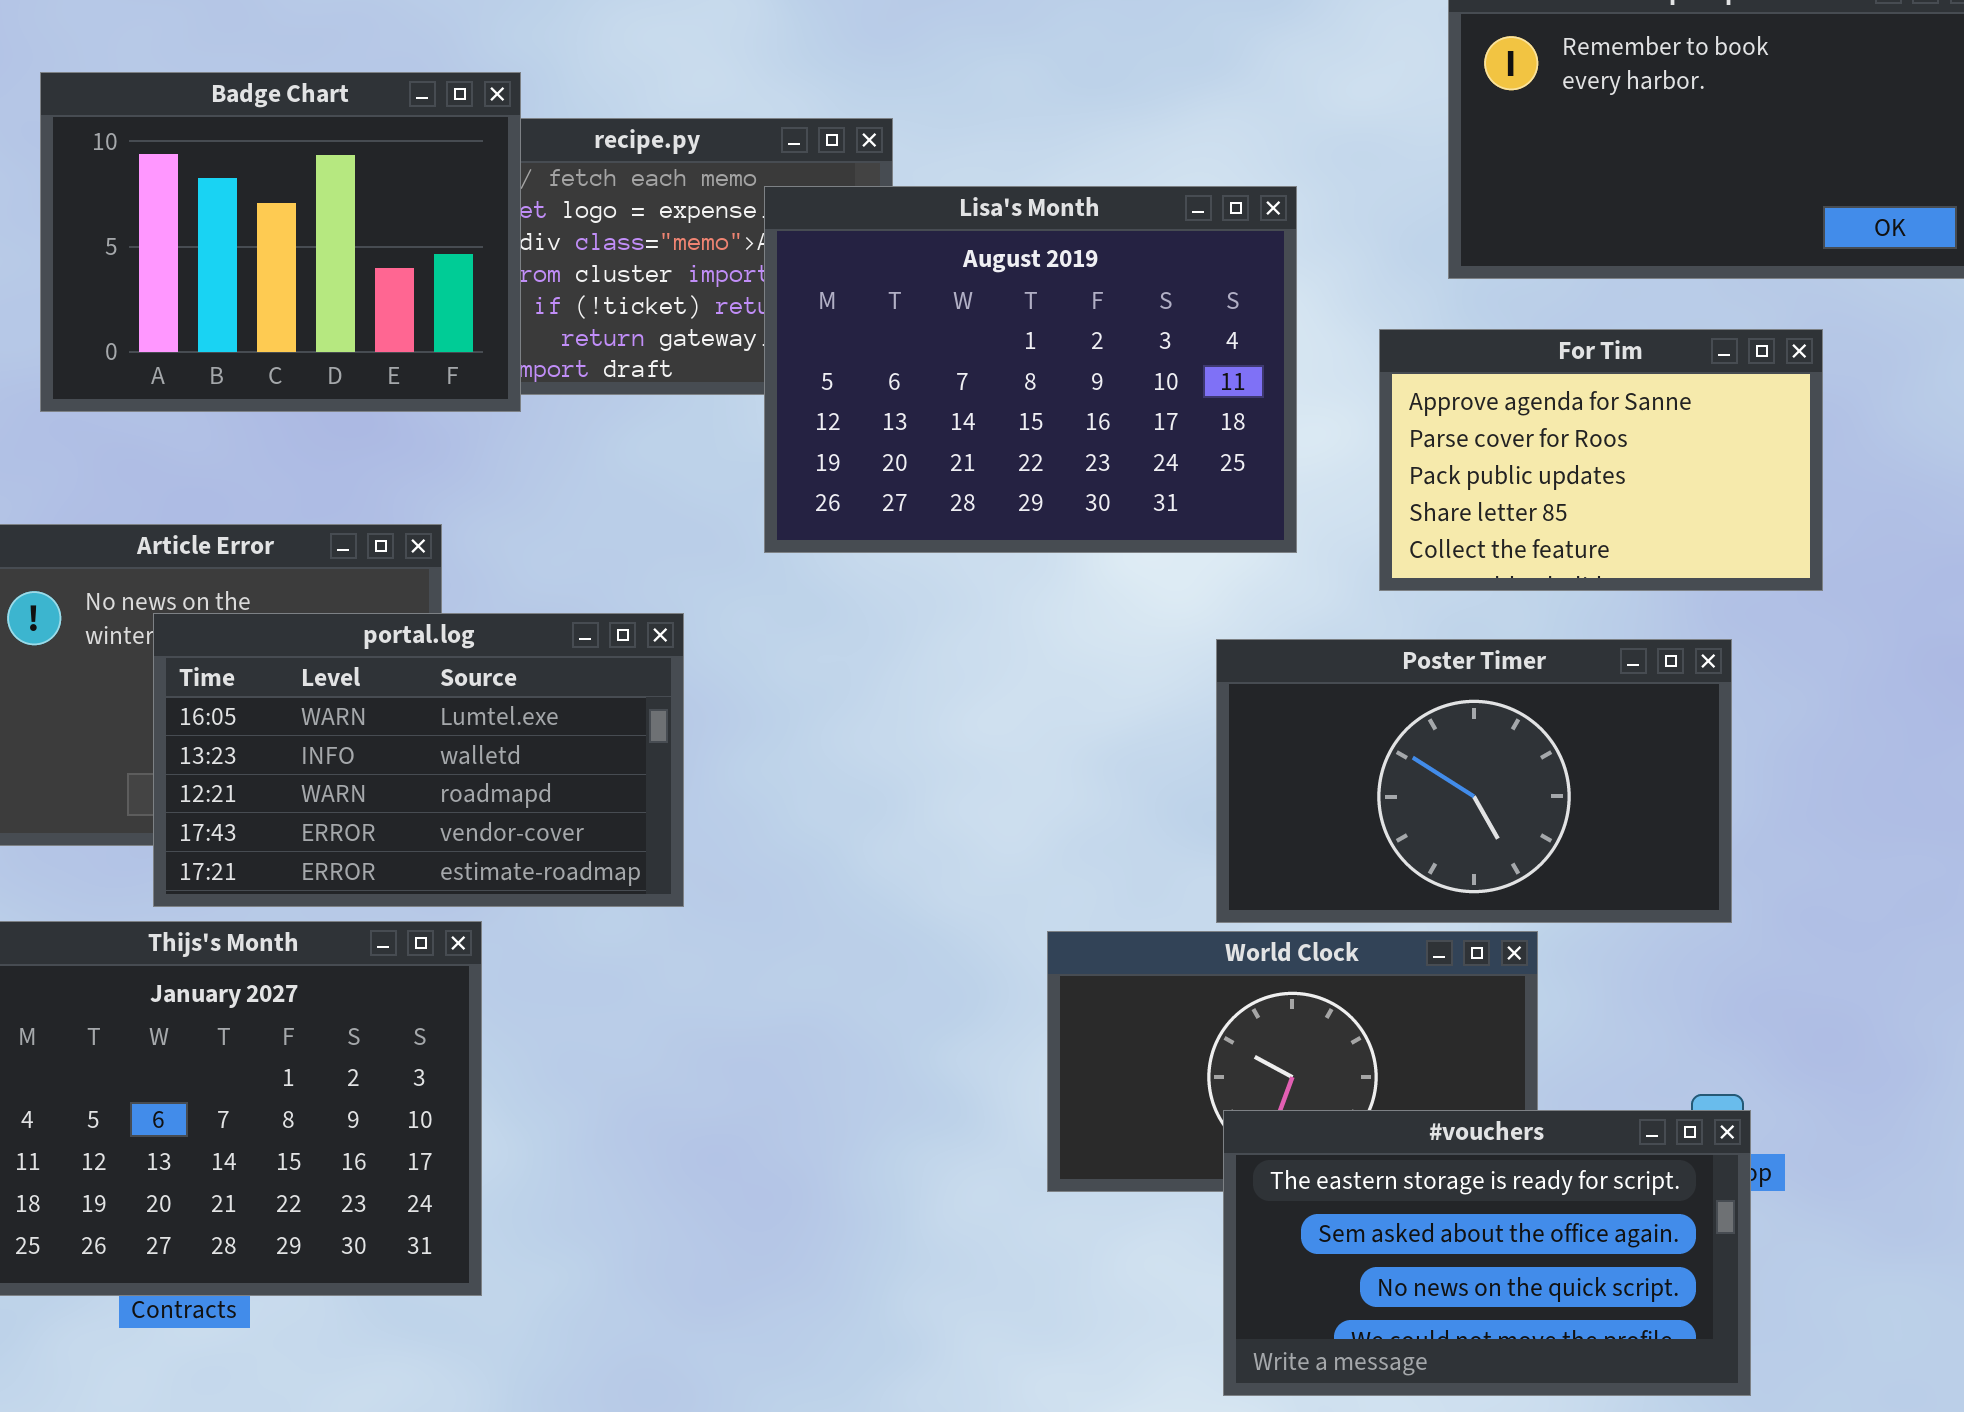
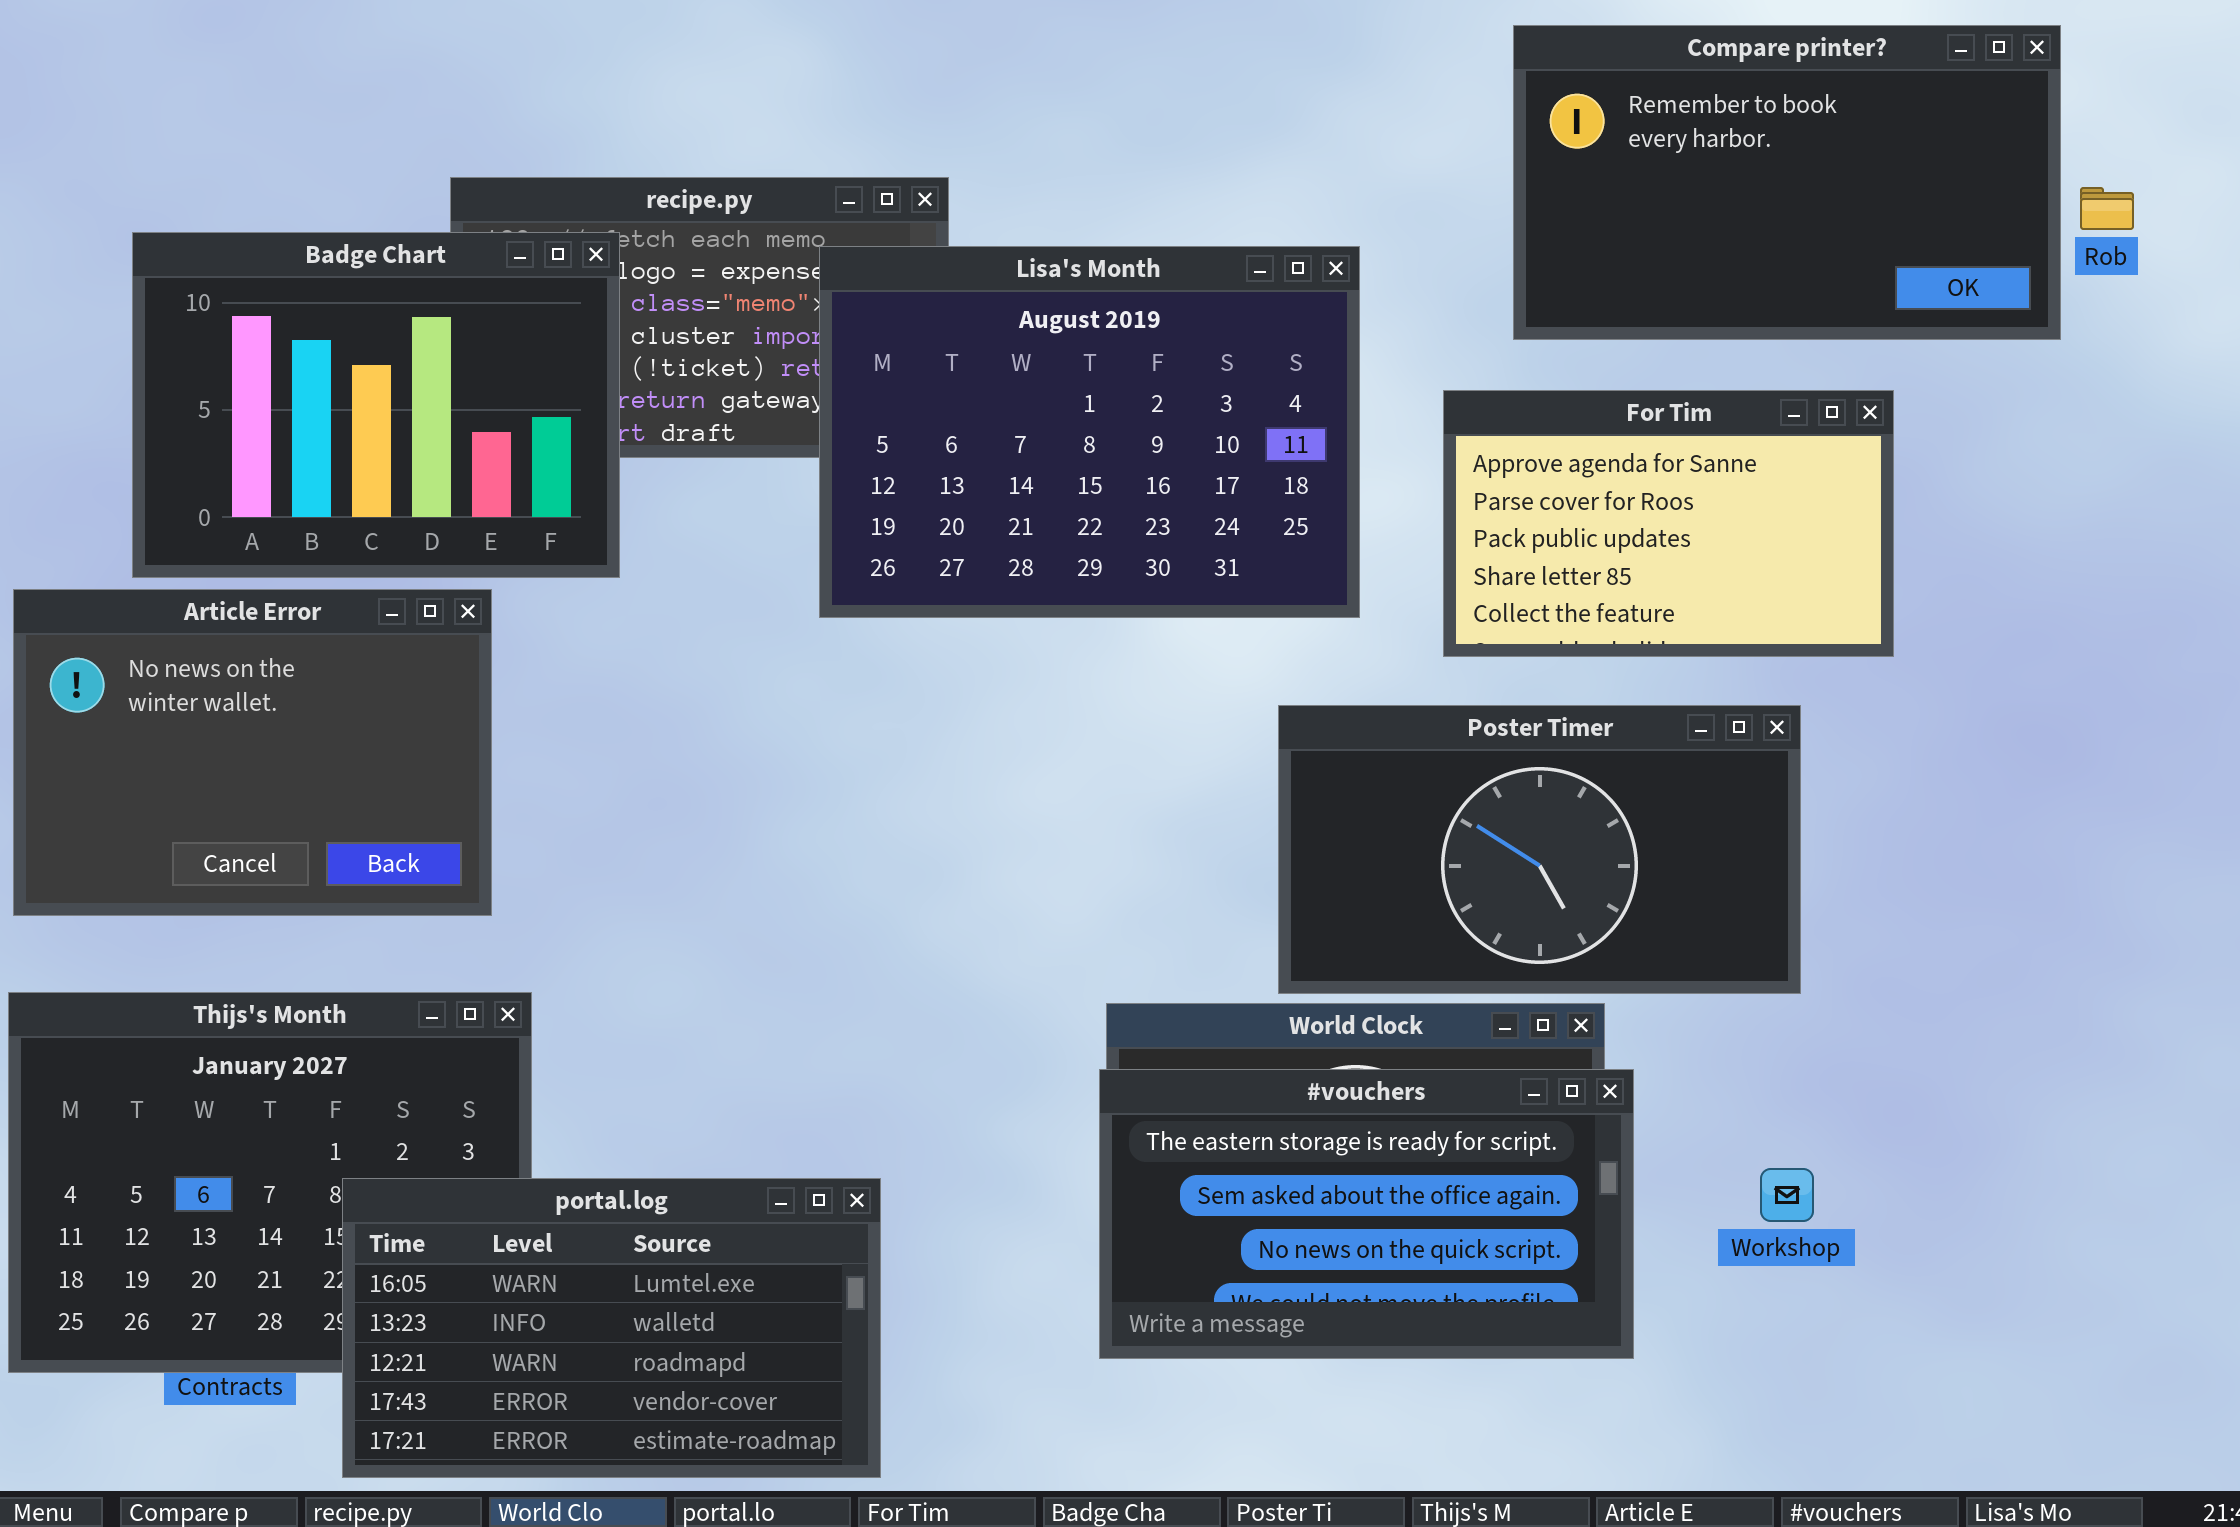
Badge Chart: [40,72,521,412] -> [132,232,620,578], moved
portal.log: [153,613,684,907] -> [342,1178,881,1478], moved
#vouchers: [1223,1110,1751,1396] -> [1099,1069,1634,1359], moved

